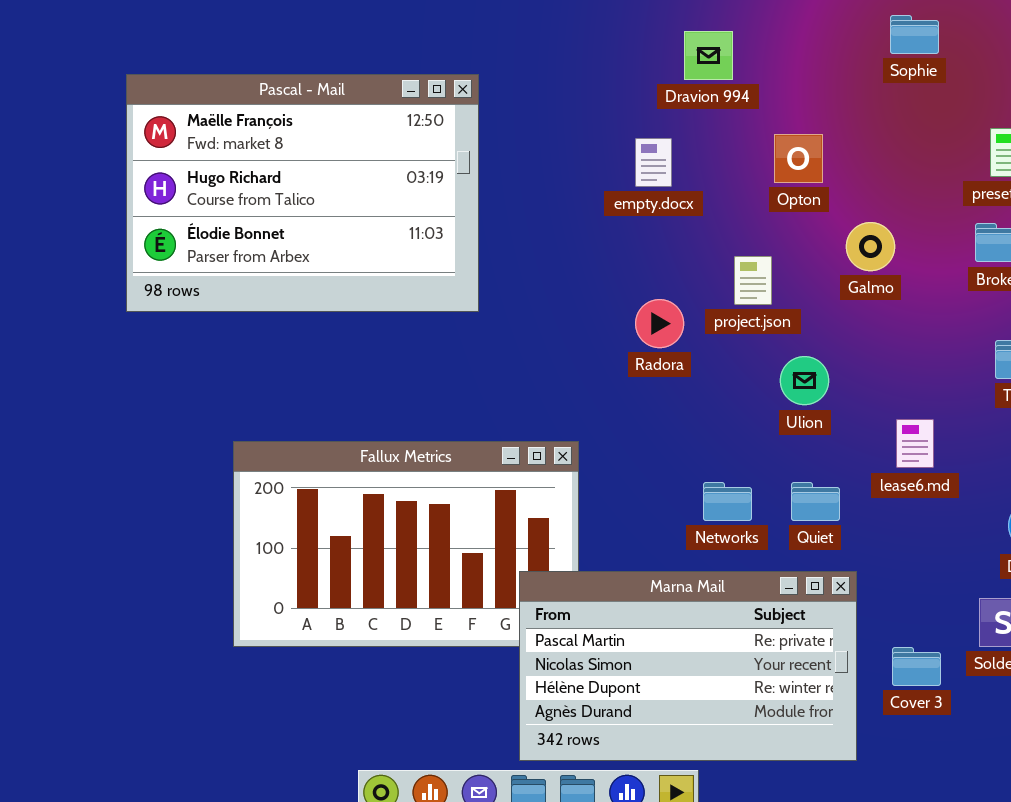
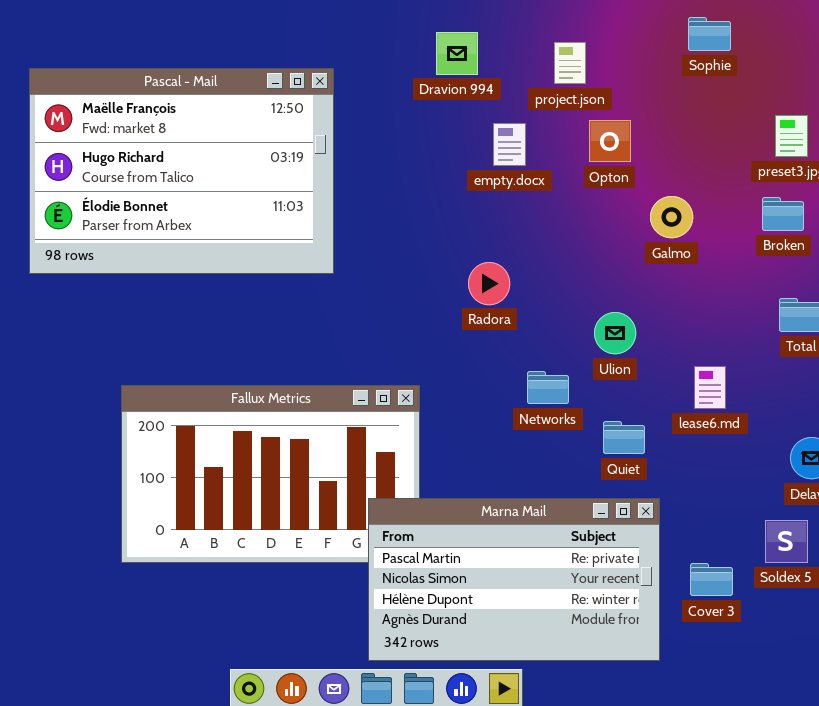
Dravion 994: [684,31,733,80] -> [436,32,478,75], moved
empty.docx: [635,138,672,187] -> [493,123,526,166], moved
project.json: [734,256,772,305] -> [554,42,586,84], moved
Networks: [703,482,752,521] -> [527,371,569,404], moved

